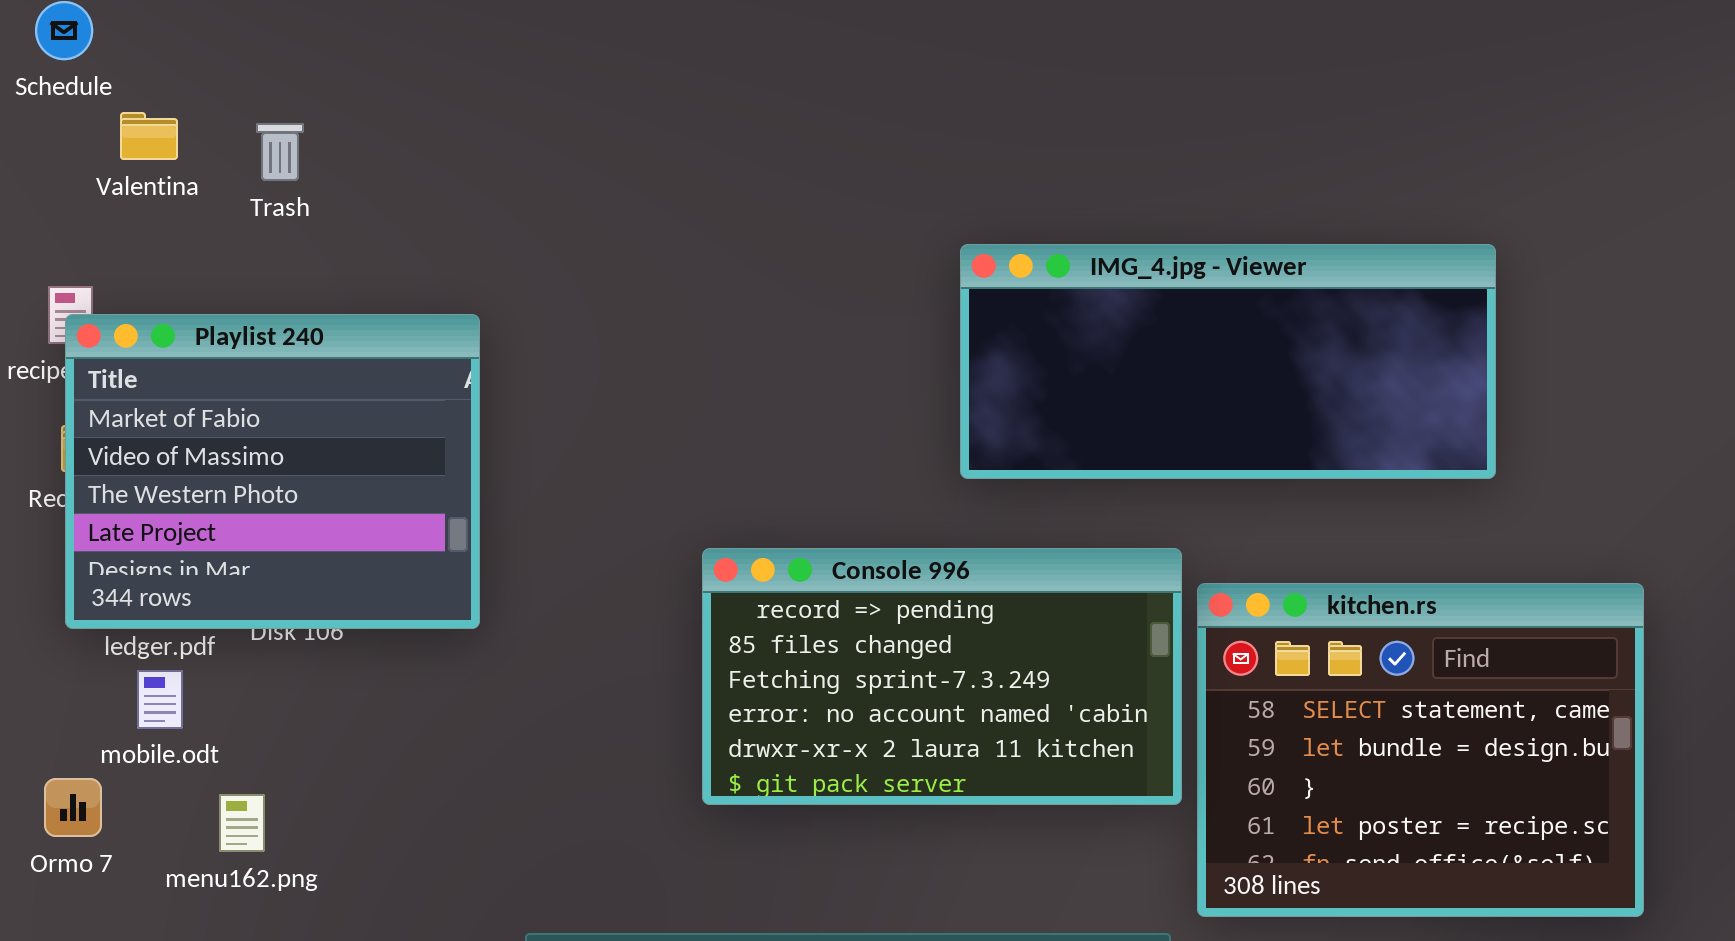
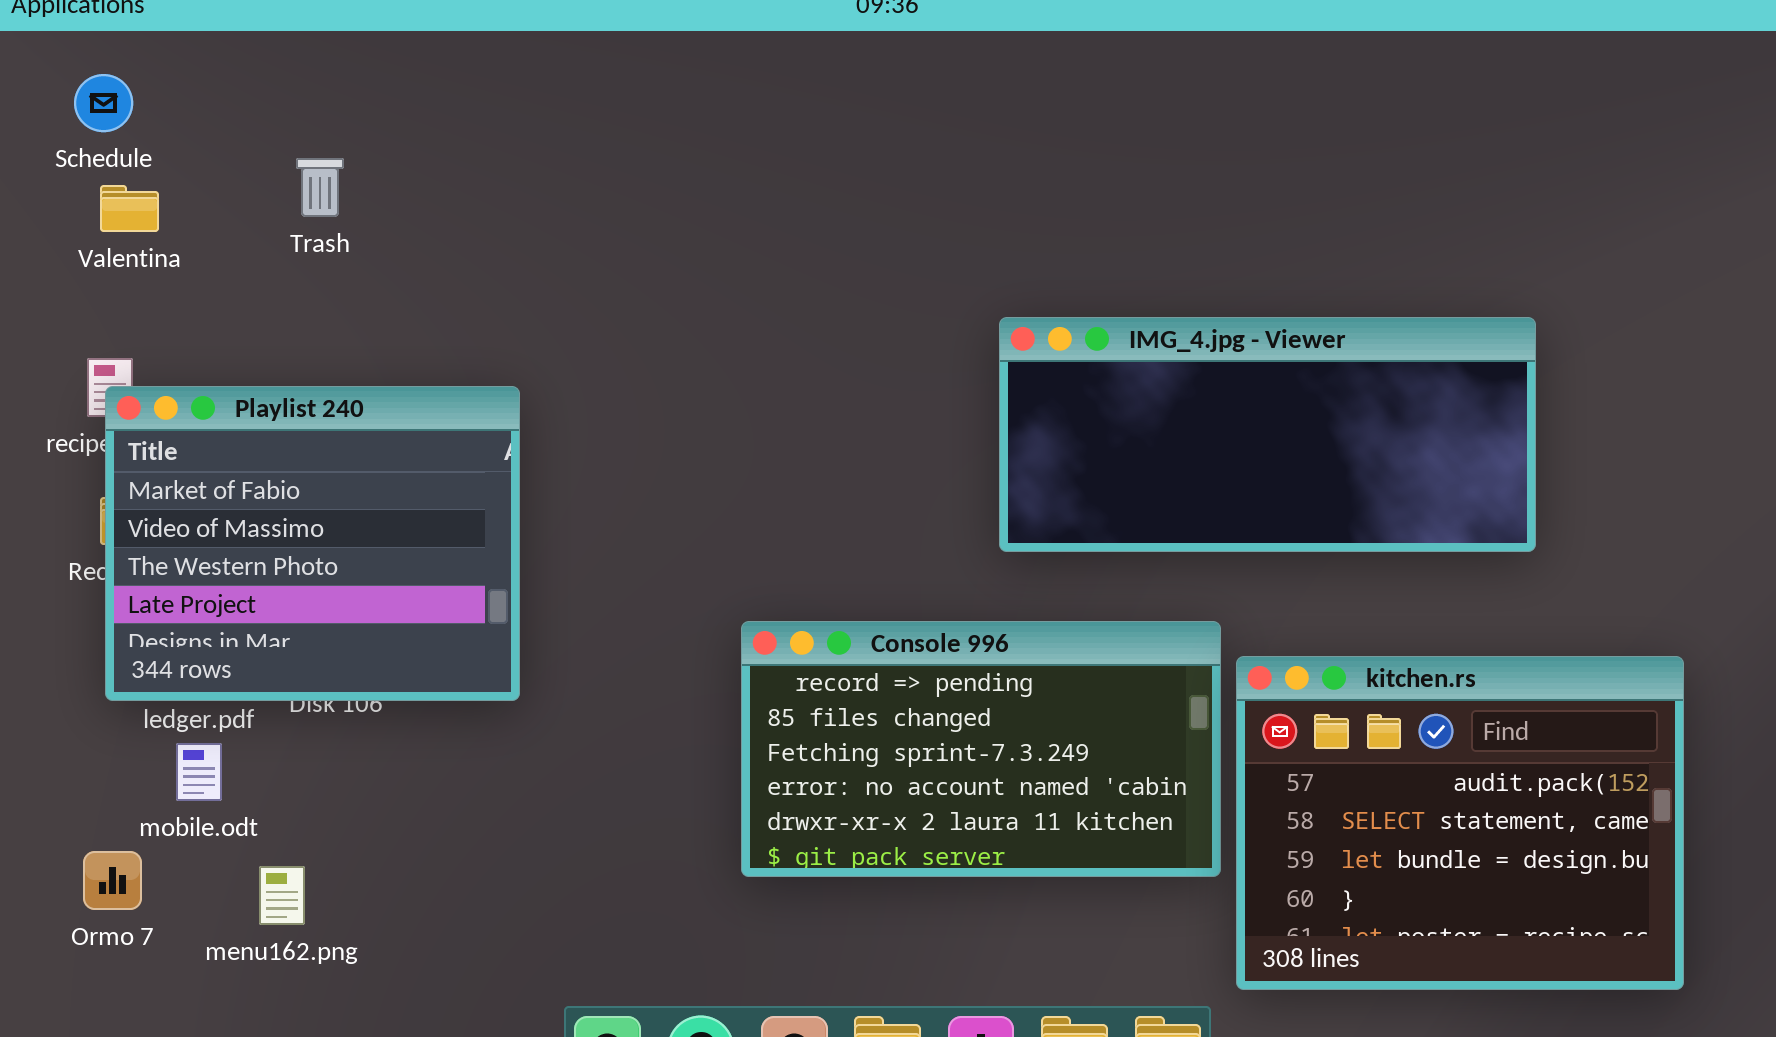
Valentina: [120,112,178,160] -> [100,185,159,232], moved
Trash: [256,123,304,181] -> [296,158,344,217], moved
kitchen.rs: [1197,583,1644,917] -> [1236,656,1684,990], scrolled up 1 row

